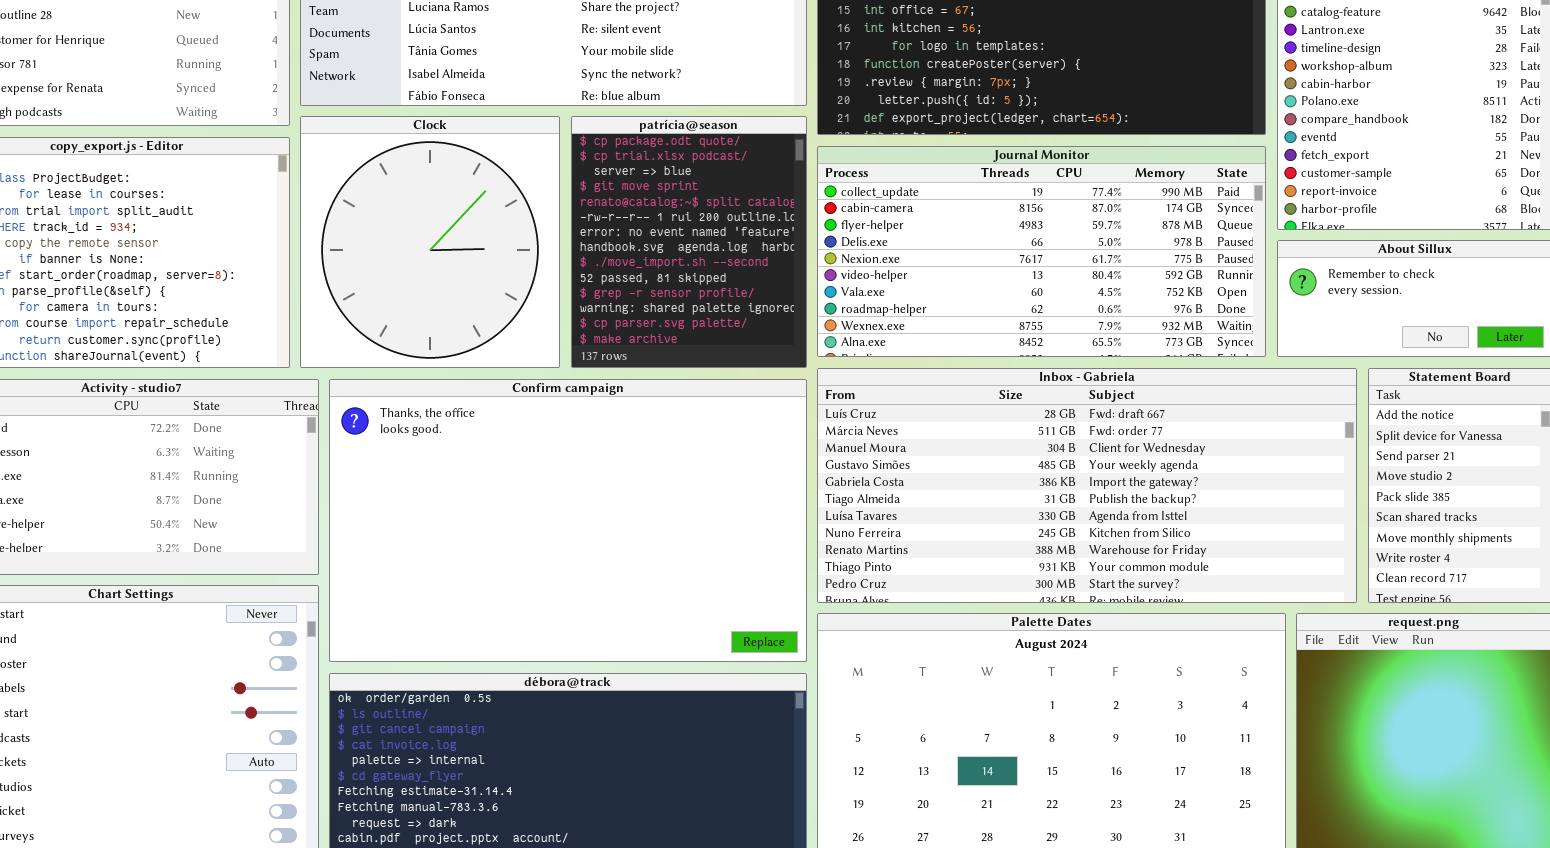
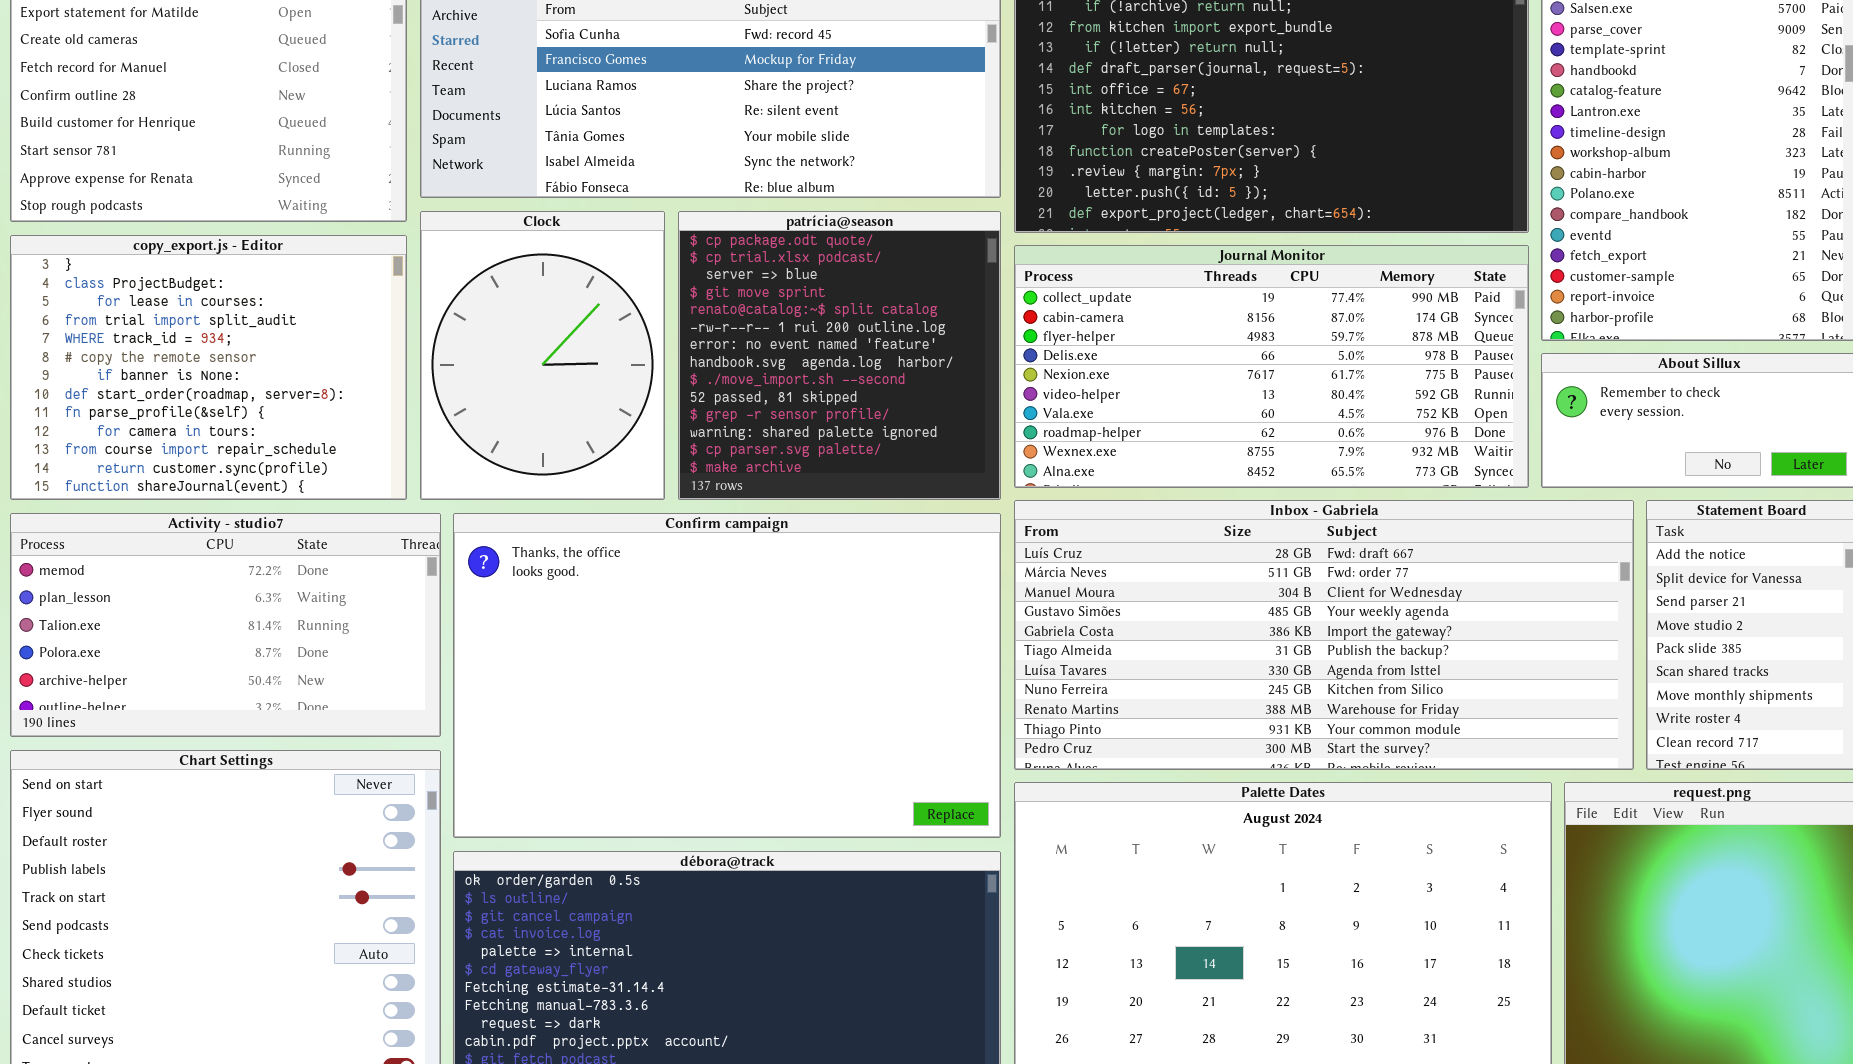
Clock: [300,116,560,368] -> [420,211,665,500], resized
patrícia@season: [571,116,807,368] -> [678,211,1001,500], resized

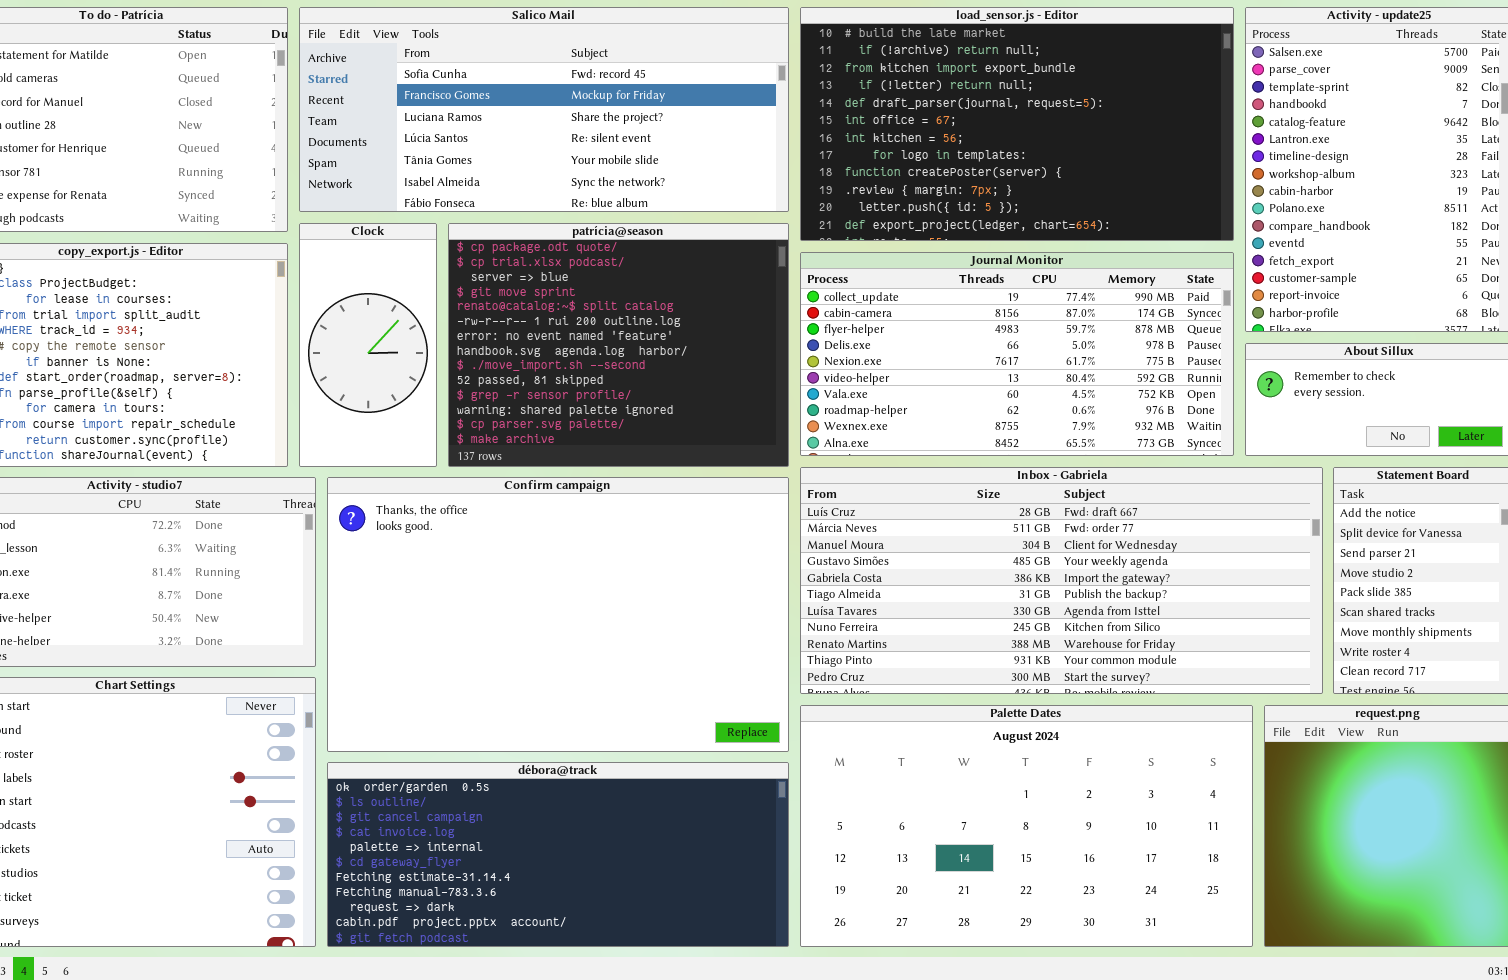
Clock: [420,211,665,500] -> [299,223,437,467], resized
patrícia@season: [678,211,1001,500] -> [448,223,789,467], resized

